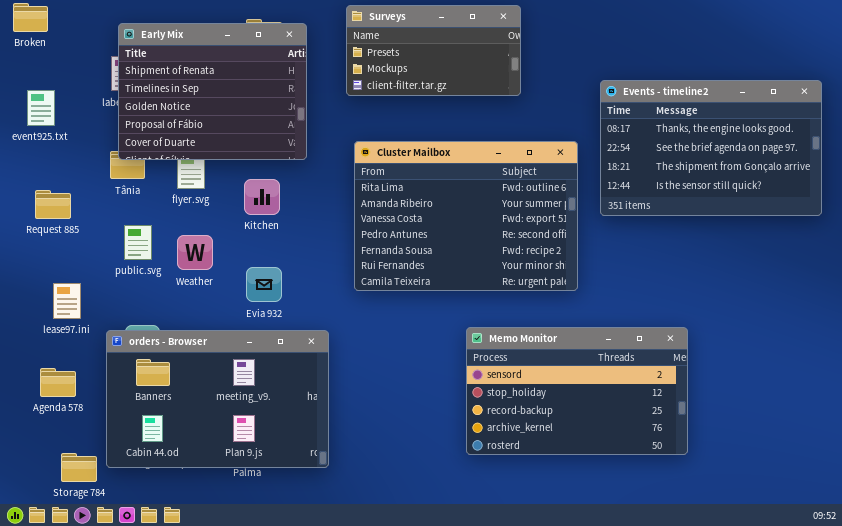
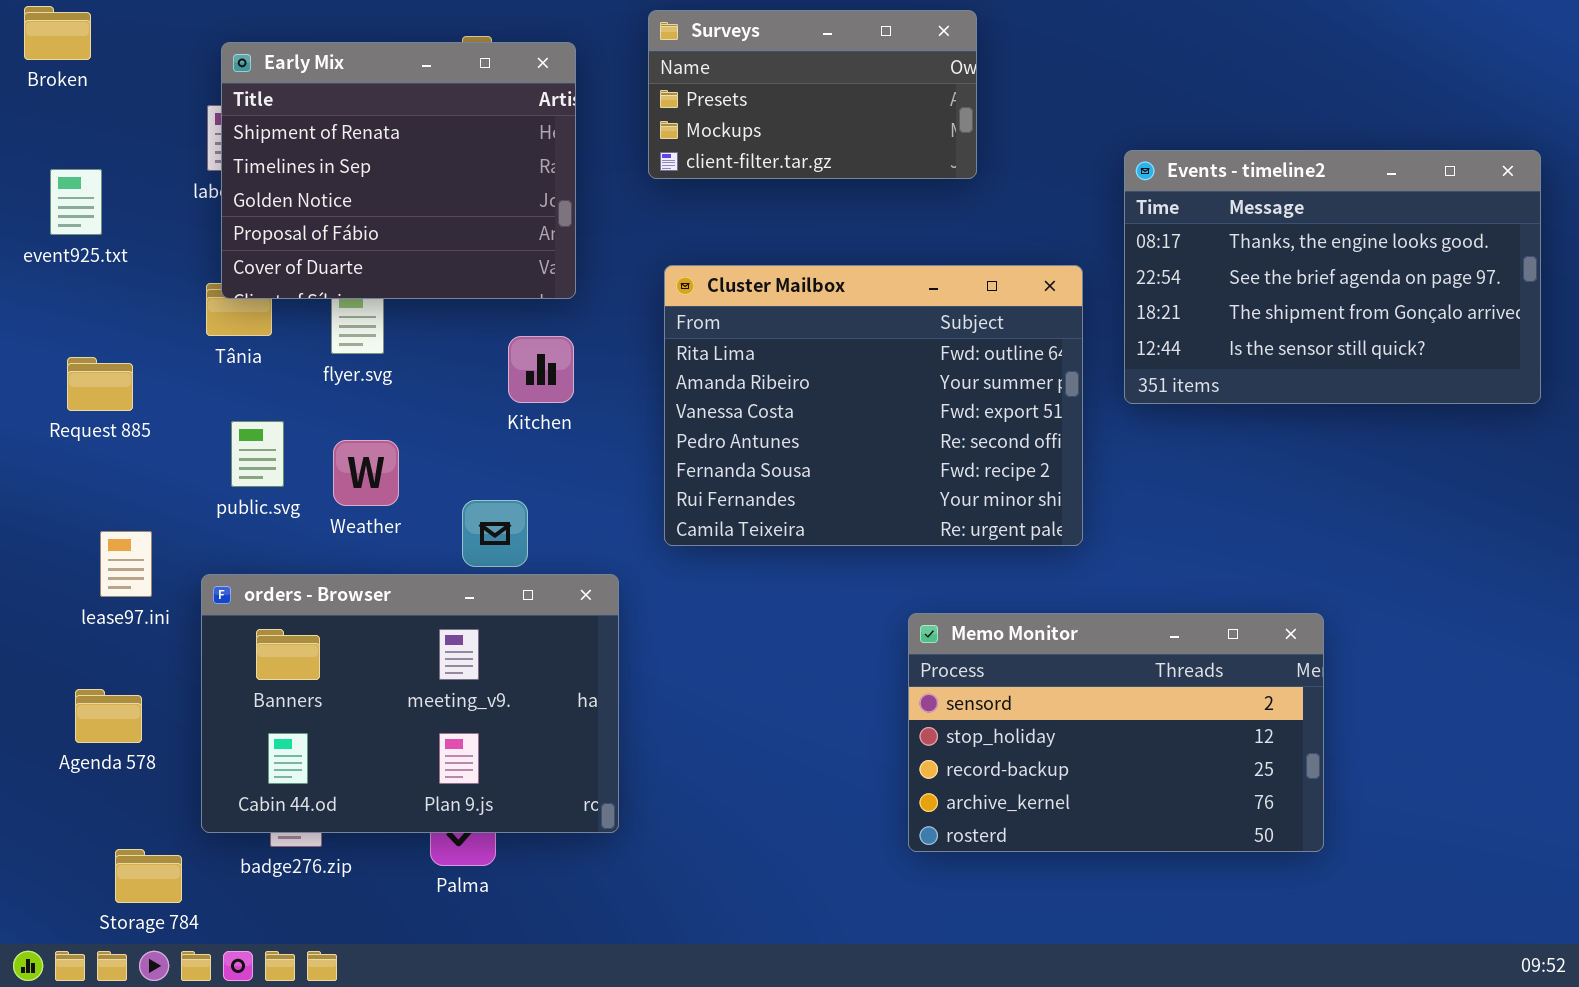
Kitchen: [244,179,280,215] -> [508,336,574,403], moved
Memo Monitor: [466,327,688,455] -> [908,613,1324,852], moved
orders - Browser: [106,330,329,468] -> [201,574,619,833], moved

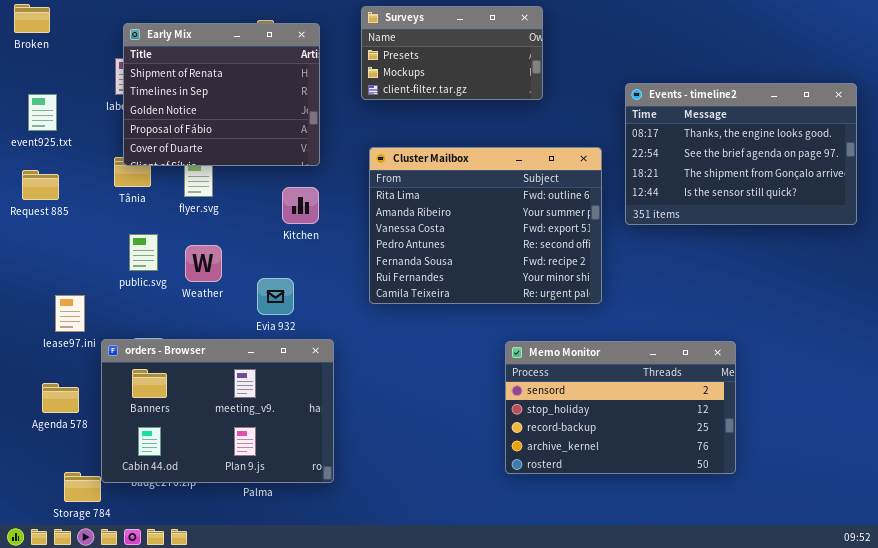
Request 885: [67,357,133,411] -> [22,170,59,200], moved
orders - Browser: [201,574,619,833] -> [101,339,334,483], moved

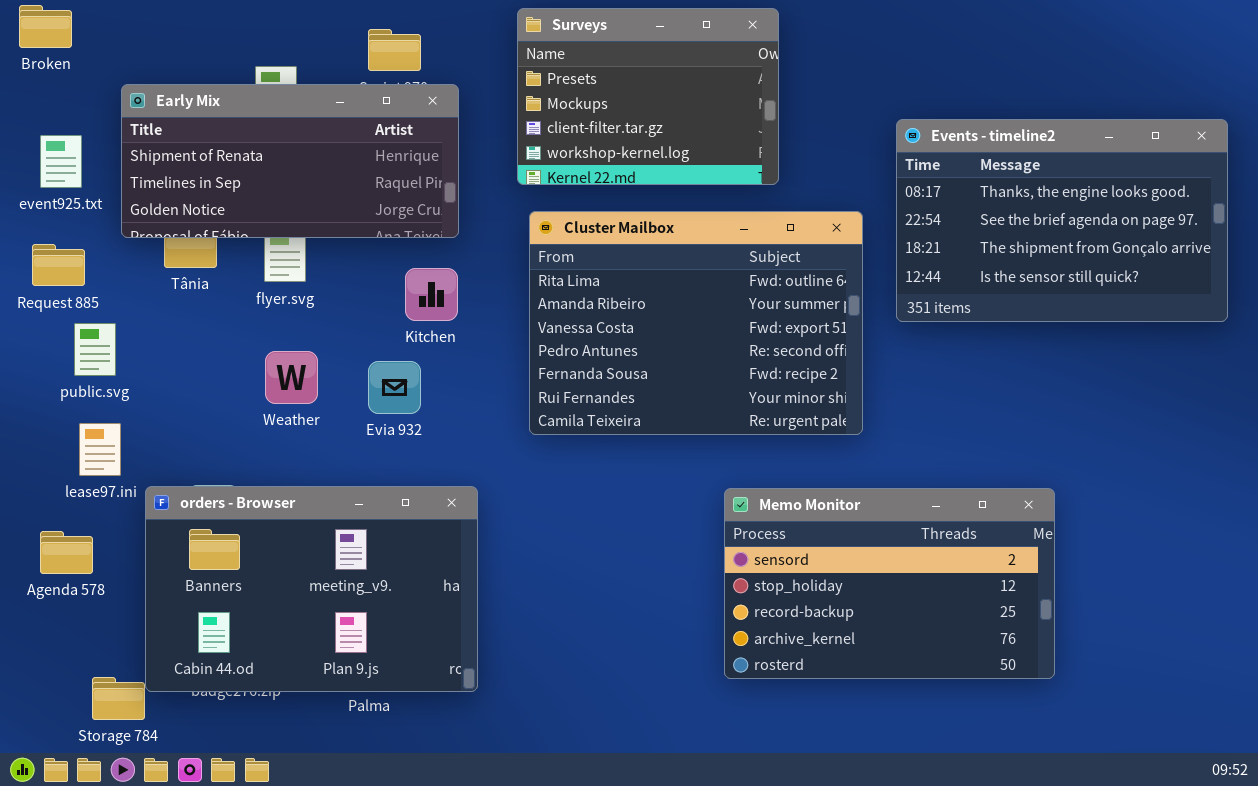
Surveys: [361,6,543,100] -> [517,8,779,185], resized
Early Mix: [123,23,320,166] -> [121,84,459,238], resized
public.svg: [129,234,158,271] -> [74,323,116,376], moved
Evia 932: [257,278,294,315] -> [368,361,421,414], moved
Agenda 578: [42,383,79,413] -> [40,531,93,574], moved

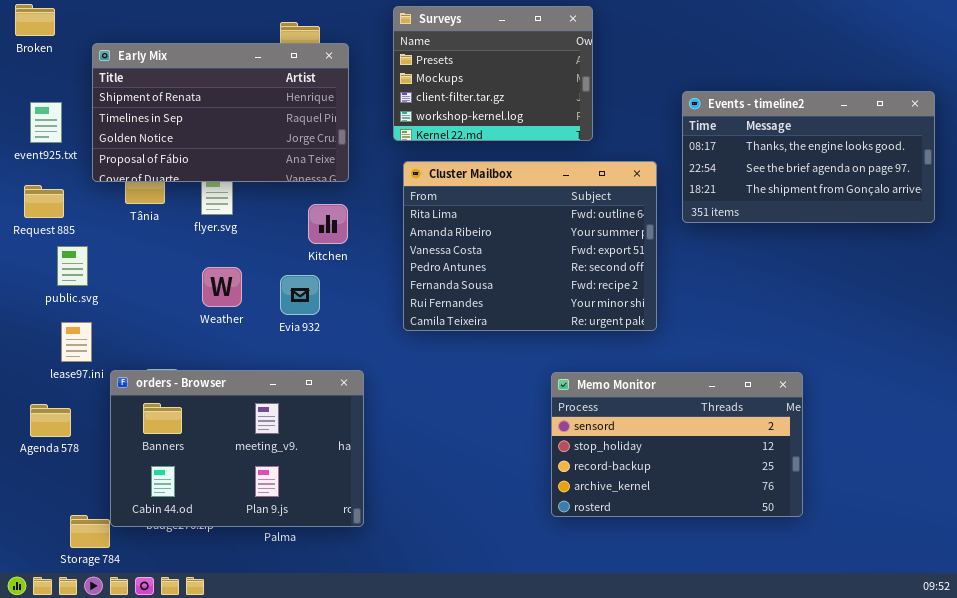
Early Mix: [121,84,459,238] -> [92,43,349,182], resized
Events - timeline2: [896,119,1228,322] -> [682,91,935,223], resized

